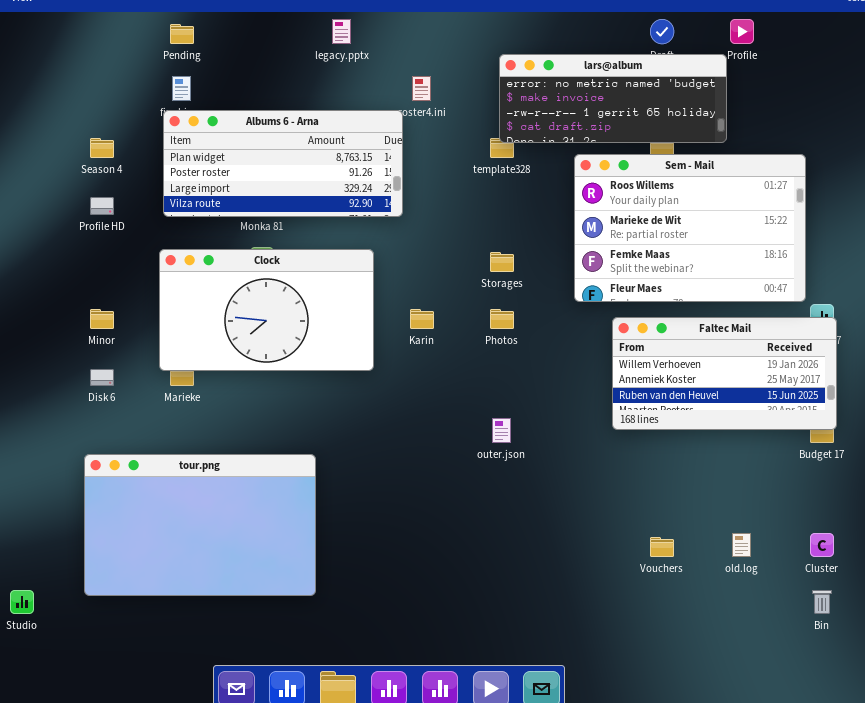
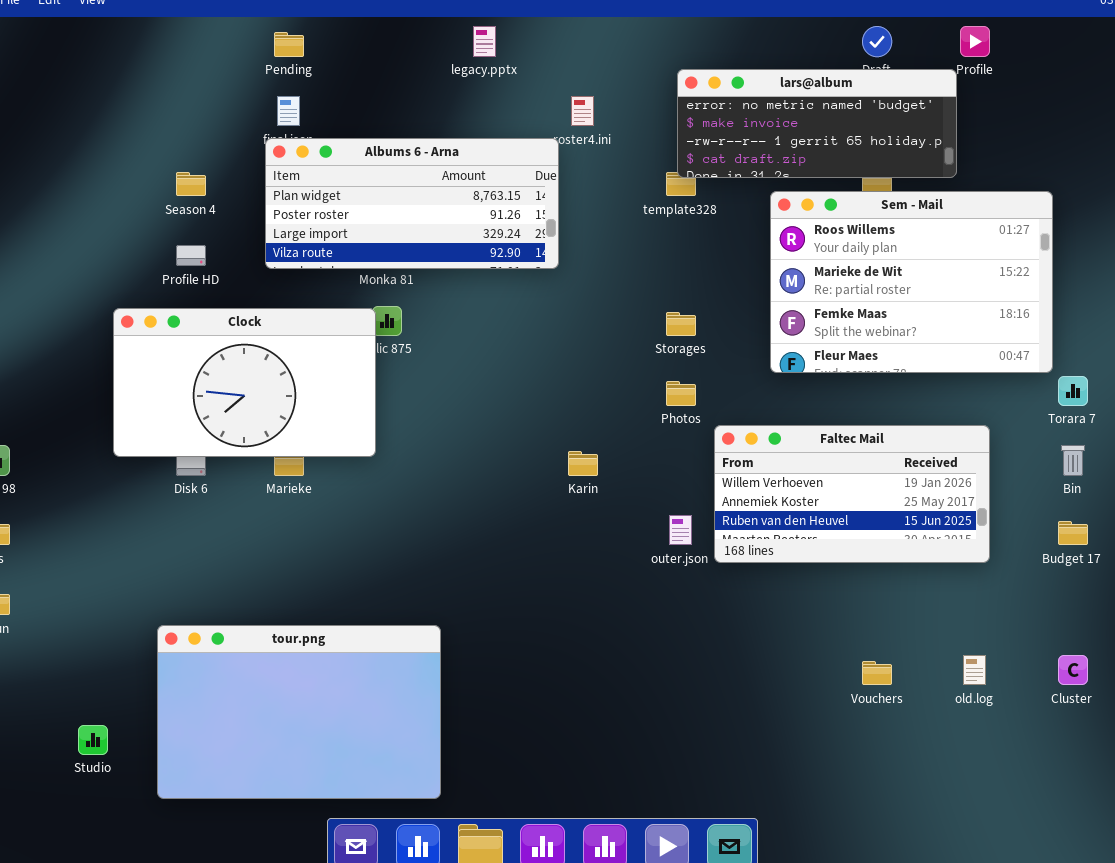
Clock: [159,249,374,371] -> [113,308,376,457], moved
Karin: [410,309,434,329] -> [568,451,598,476], moved
Faltec Mail: [612,317,837,430] -> [714,425,990,563], moved
tour.png: [84,454,316,596] -> [157,625,441,799], moved
Bin: [812,590,832,614] -> [1061,445,1085,476], moved

